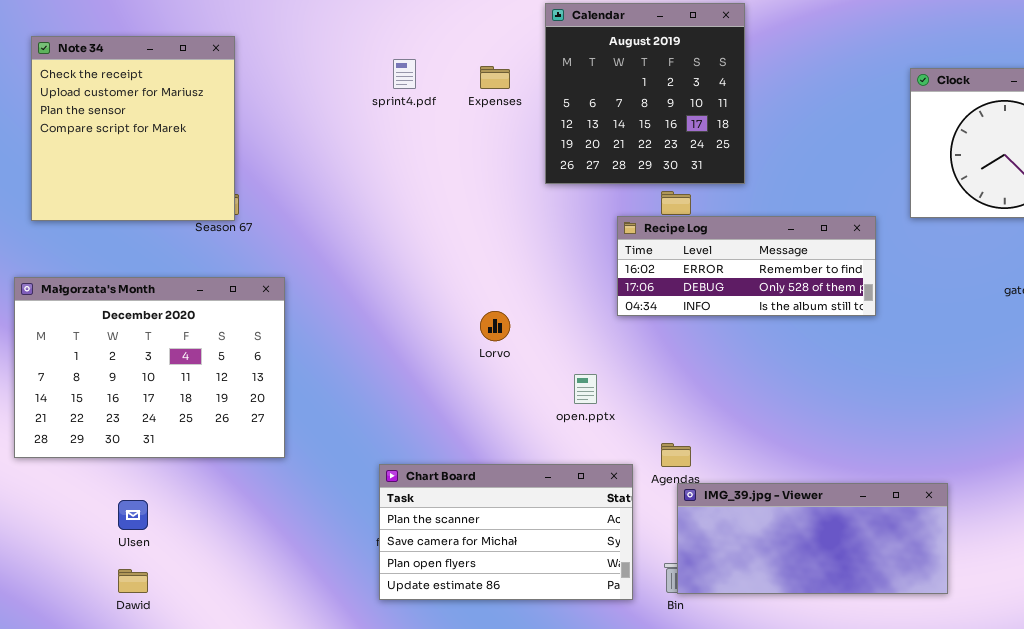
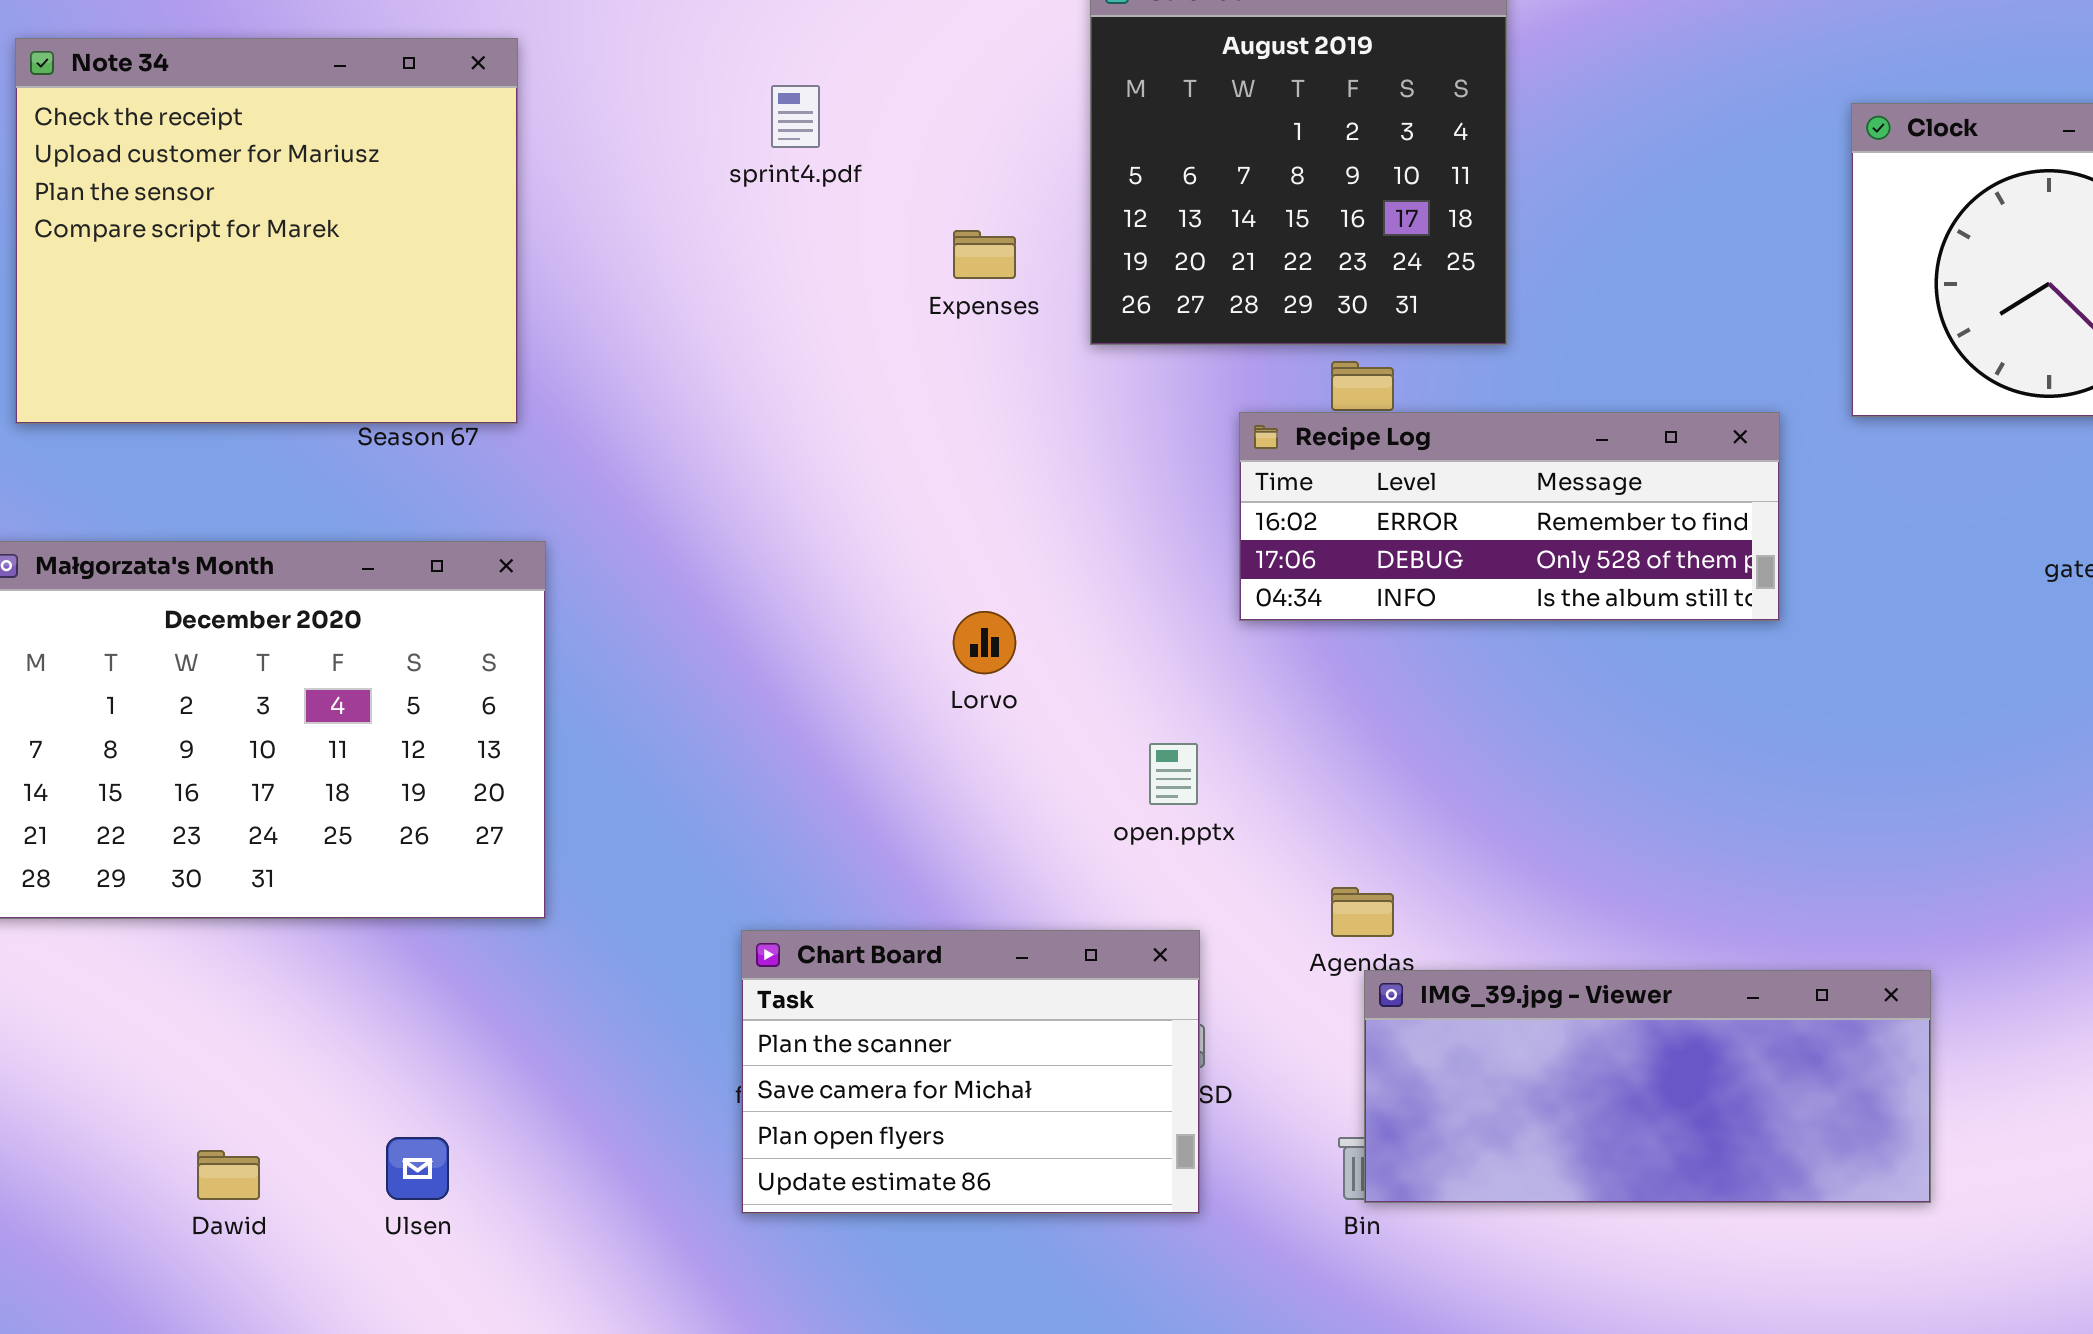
Note 34: [31,36,235,221] -> [15,38,518,424], resized
Expenses: [480,66,510,89] -> [953,230,1016,279], moved
Chart Board: [379,464,633,600] -> [741,930,1200,1214], resized
Ulsen: [118,500,148,530] -> [386,1137,449,1200], moved

